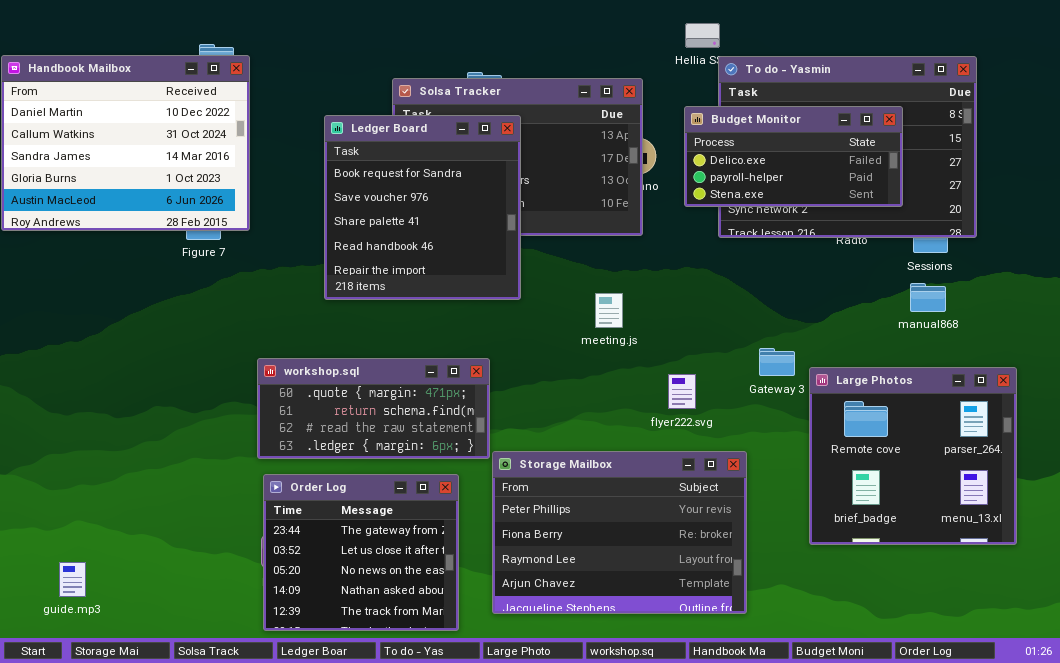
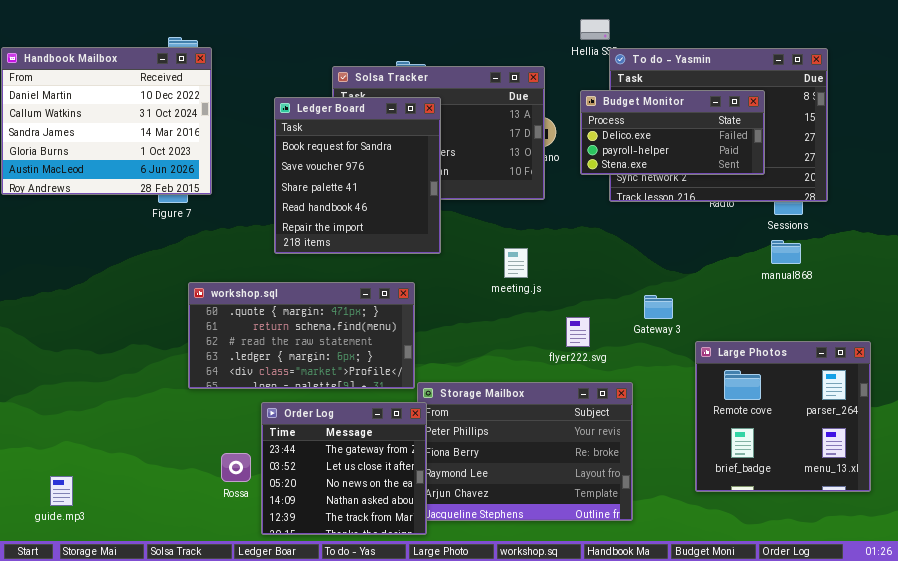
workshop.sql: [257,358,490,459] -> [188,282,415,389], resized
Large Photos: [809,367,1017,545] -> [695,341,871,492], moved
Order Log: [263,474,459,631] -> [261,402,427,535], moved

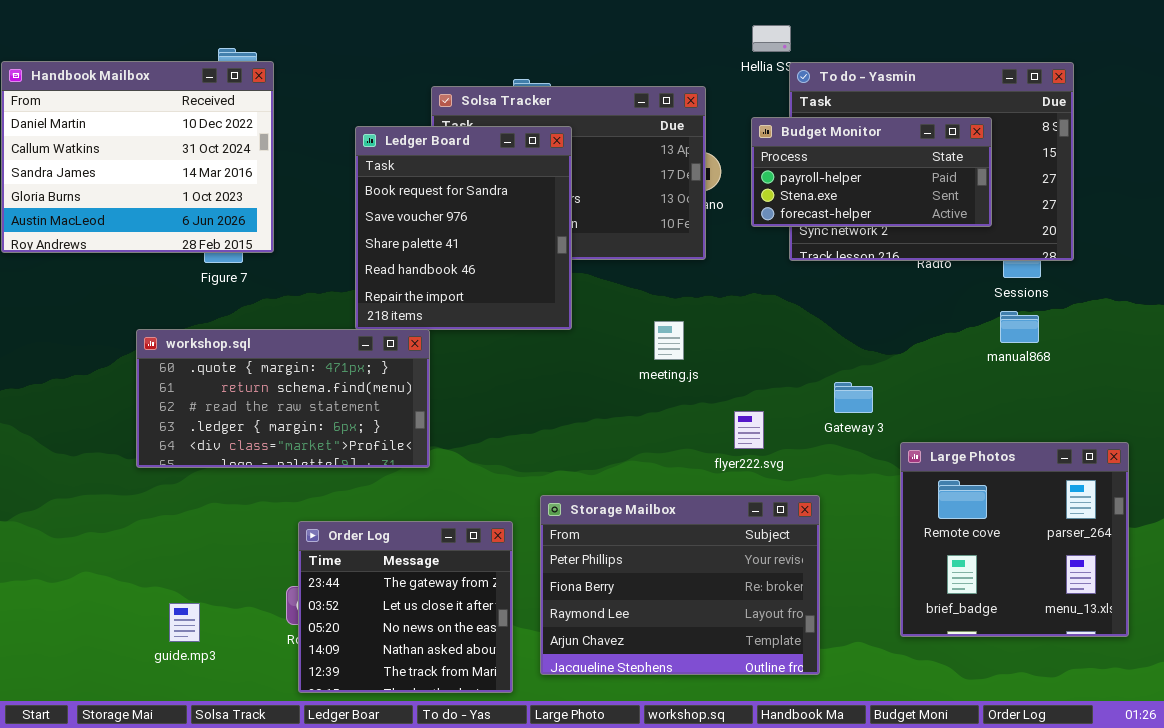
Budget Monitor: [580,90,765,175] -> [751,117,992,227], scrolled down 1 row
workshop.sql: [188,282,415,389] -> [136,329,430,468], moved
Order Log: [261,402,427,535] -> [298,521,513,693], moved
guide.mp3: [50,476,73,506] -> [169,603,200,642], moved

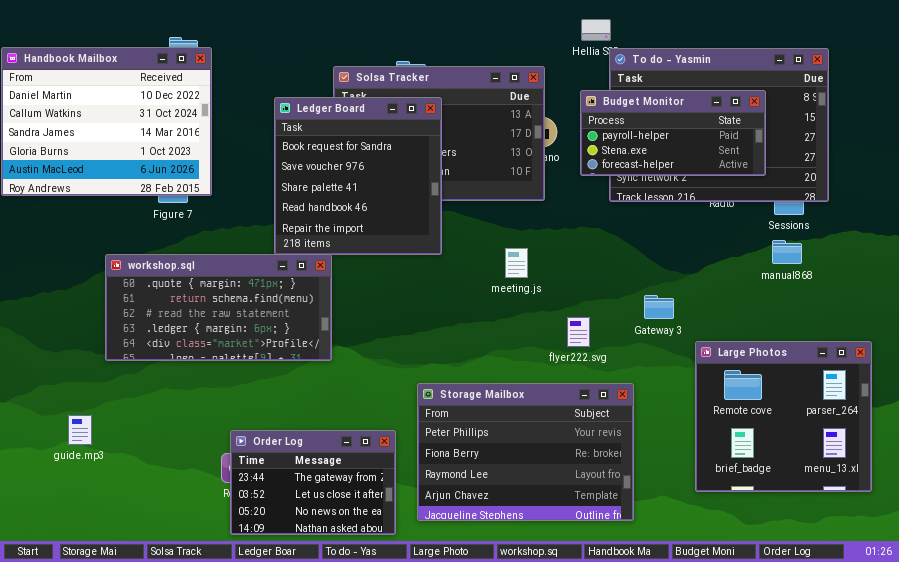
Order Log: [298,521,513,693] -> [230,430,396,535], resized
guide.mp3: [169,603,200,642] -> [68,415,92,445], moved

